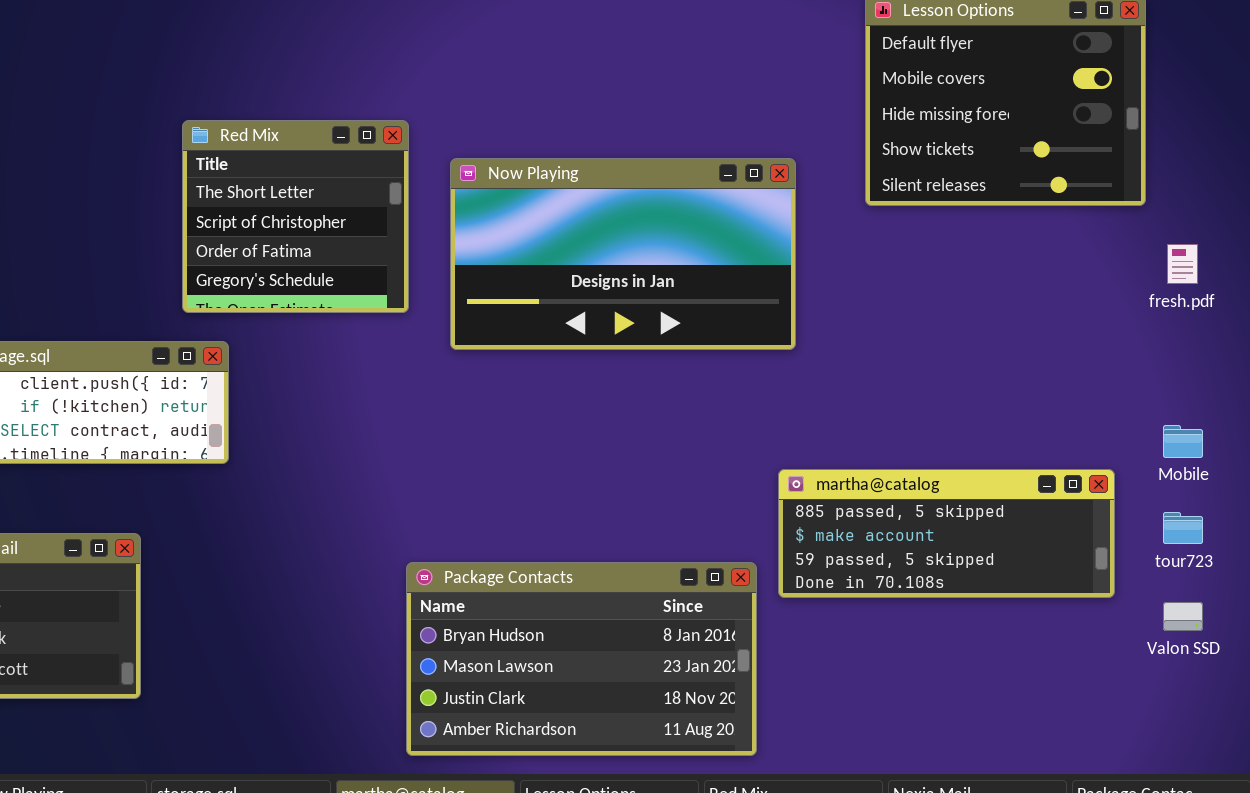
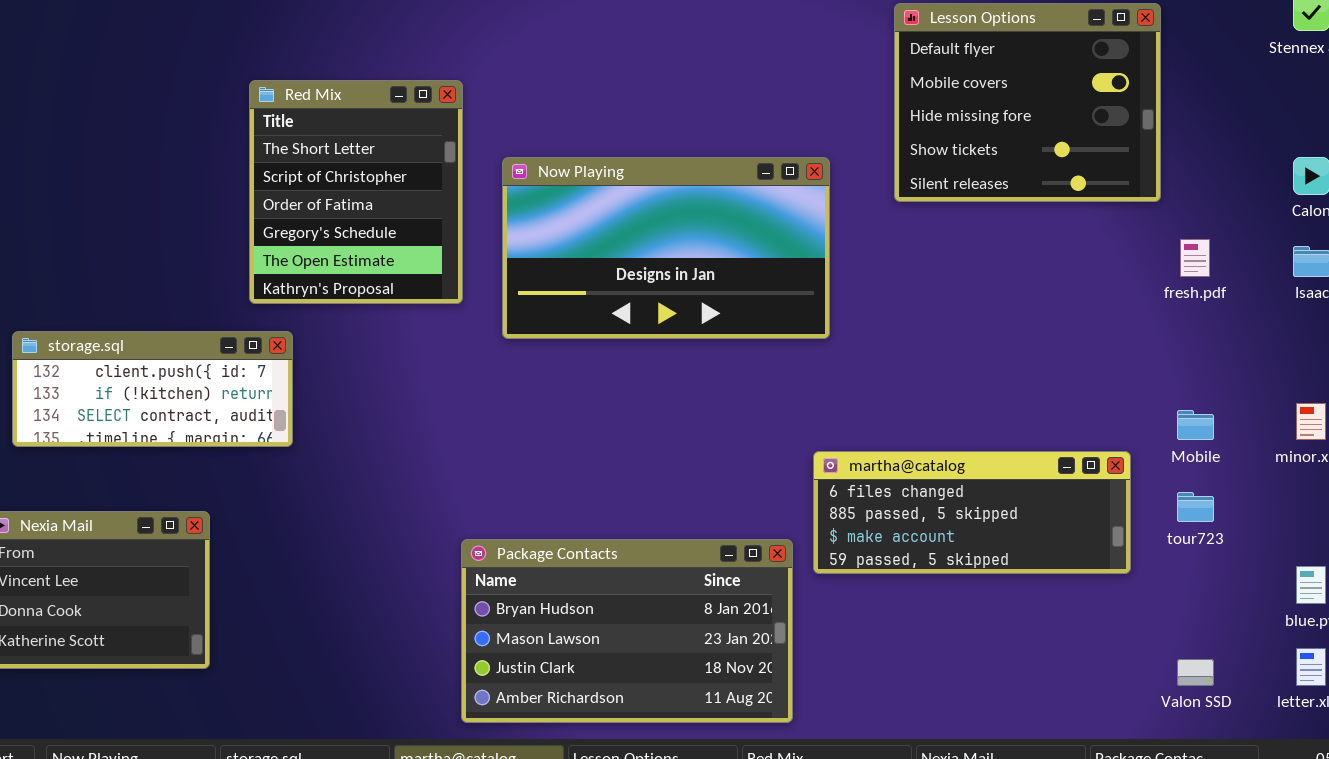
Red Mix: [182,120,409,313] -> [249,80,463,304], resized
martha@catalog: [778,469,1115,598] -> [813,451,1131,574], scrolled up 1 row
Valon SSD: [1163,602,1203,631] -> [1177,659,1214,686], moved

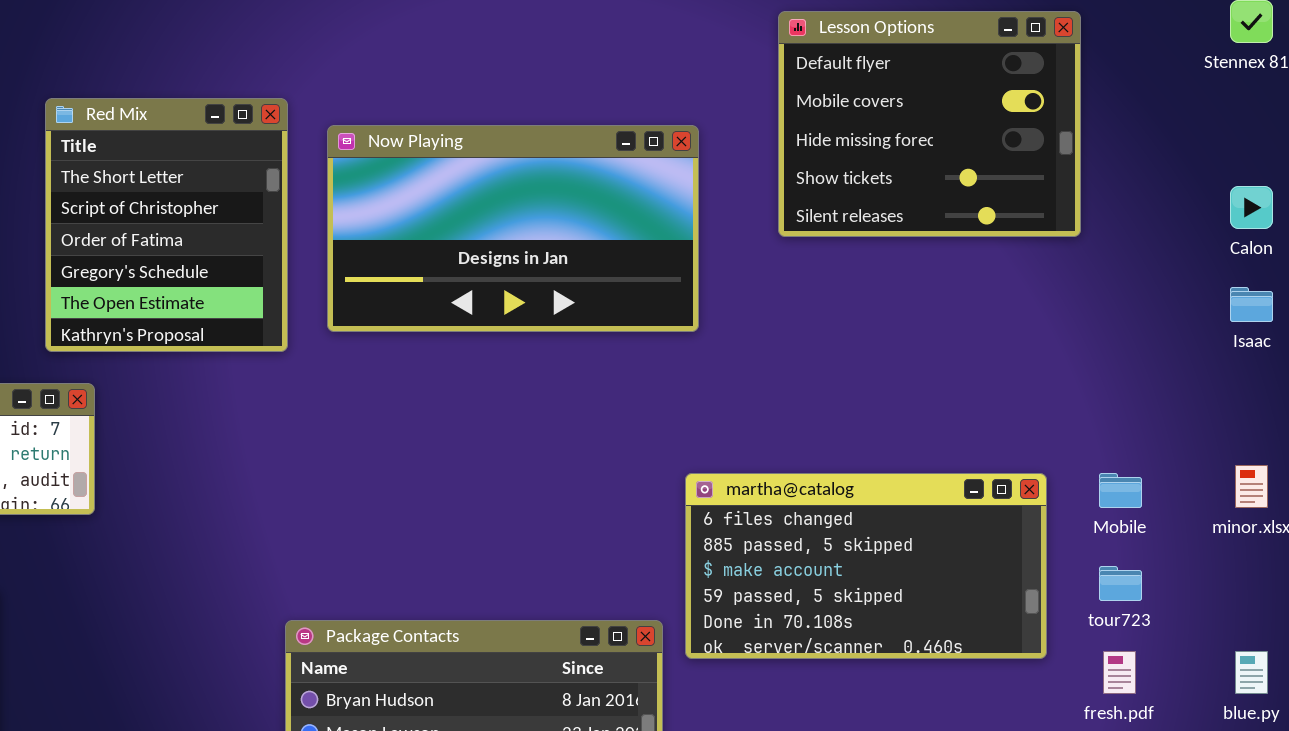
Now Playing: [502,157,830,339] -> [327,125,699,332], moved
fresh.pdf: [1180,239,1210,277] -> [1103,651,1136,694], moved
martha@catalog: [813,451,1131,574] -> [685,473,1047,659], resized

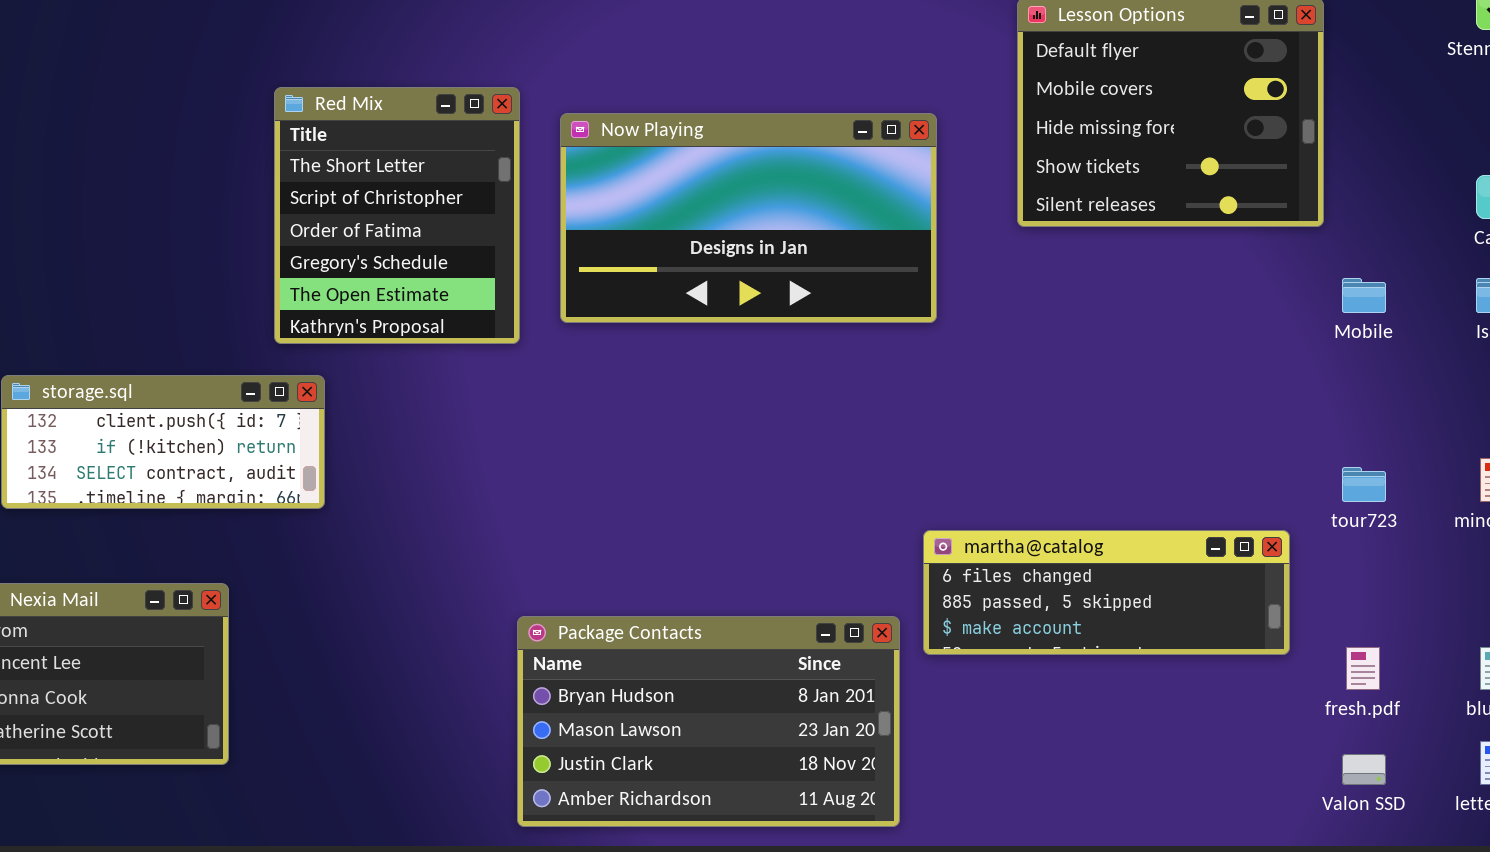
martha@catalog: [685,473,1047,659] -> [923,530,1290,655], resized
Mobile: [1099,473,1142,508] -> [1342,278,1386,313], moved
tour723: [1099,566,1142,601] -> [1342,467,1386,502], moved

